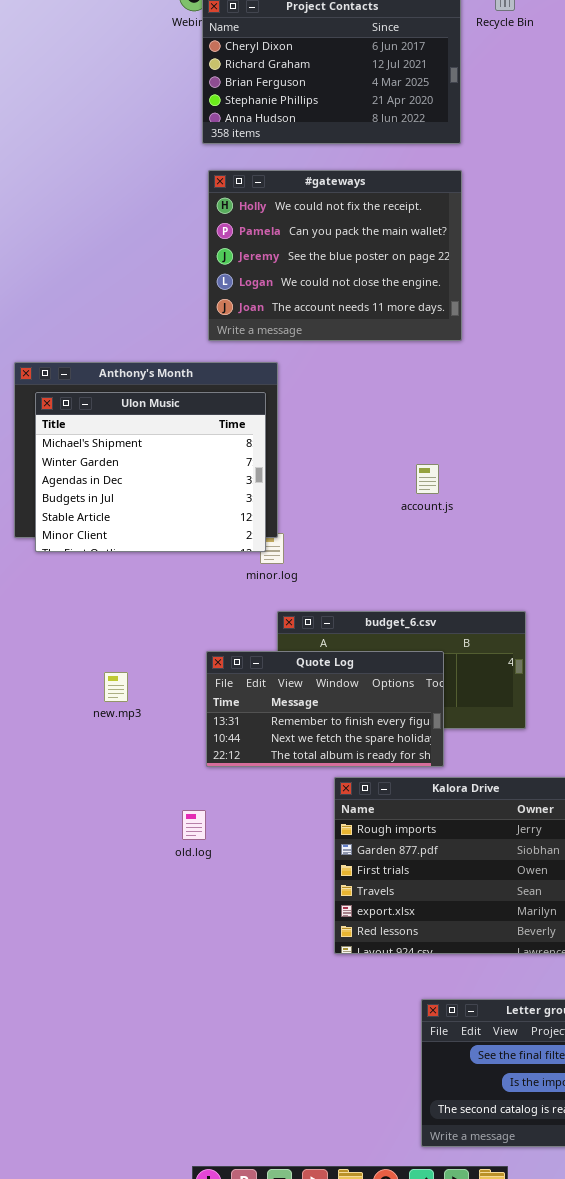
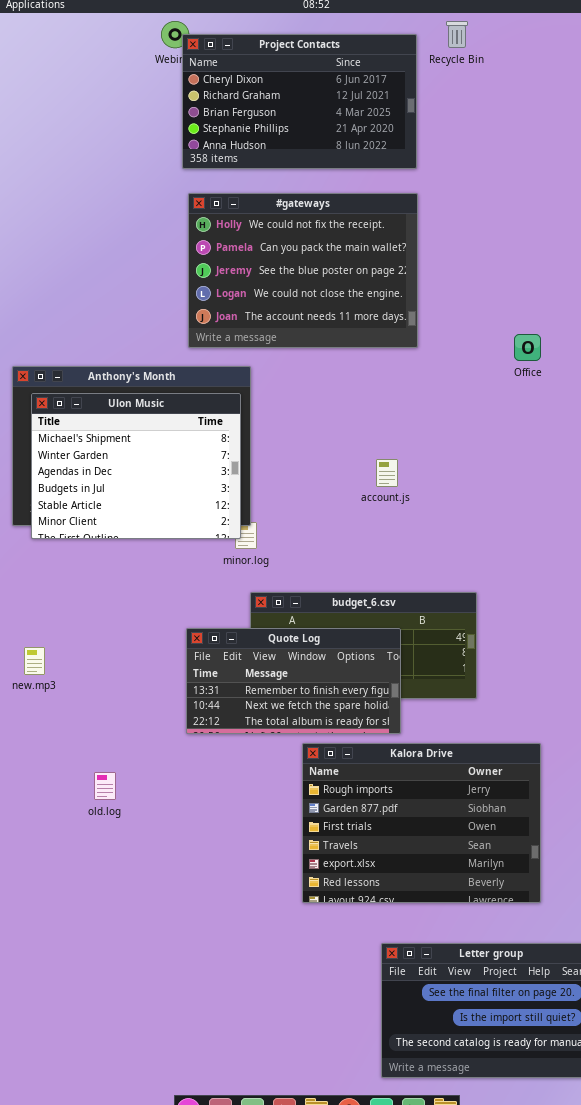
new.mp3: [104,672,128,702] -> [24,647,45,675], moved
old.log: [182,810,206,840] -> [94,772,116,800], moved

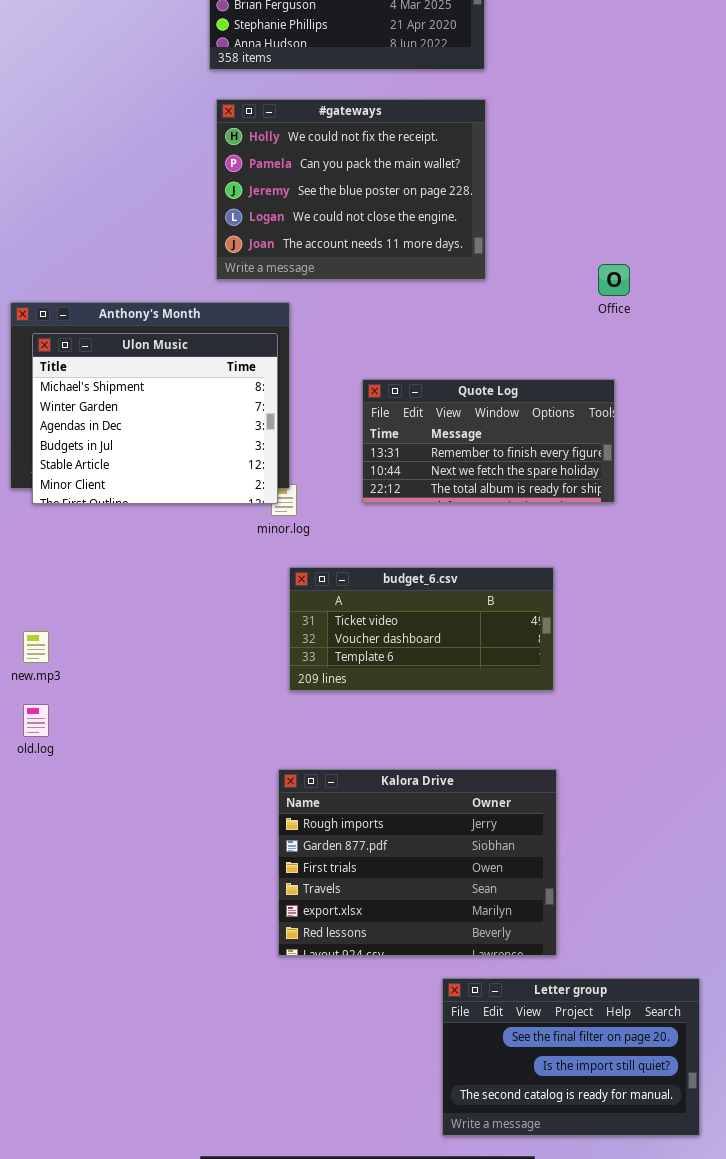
Quote Log: [186,628,401,734] -> [362,379,615,503], moved
Kalora Drive: [302,743,541,903] -> [278,769,557,956], moved
old.log: [94,772,116,800] -> [23,704,49,737], moved

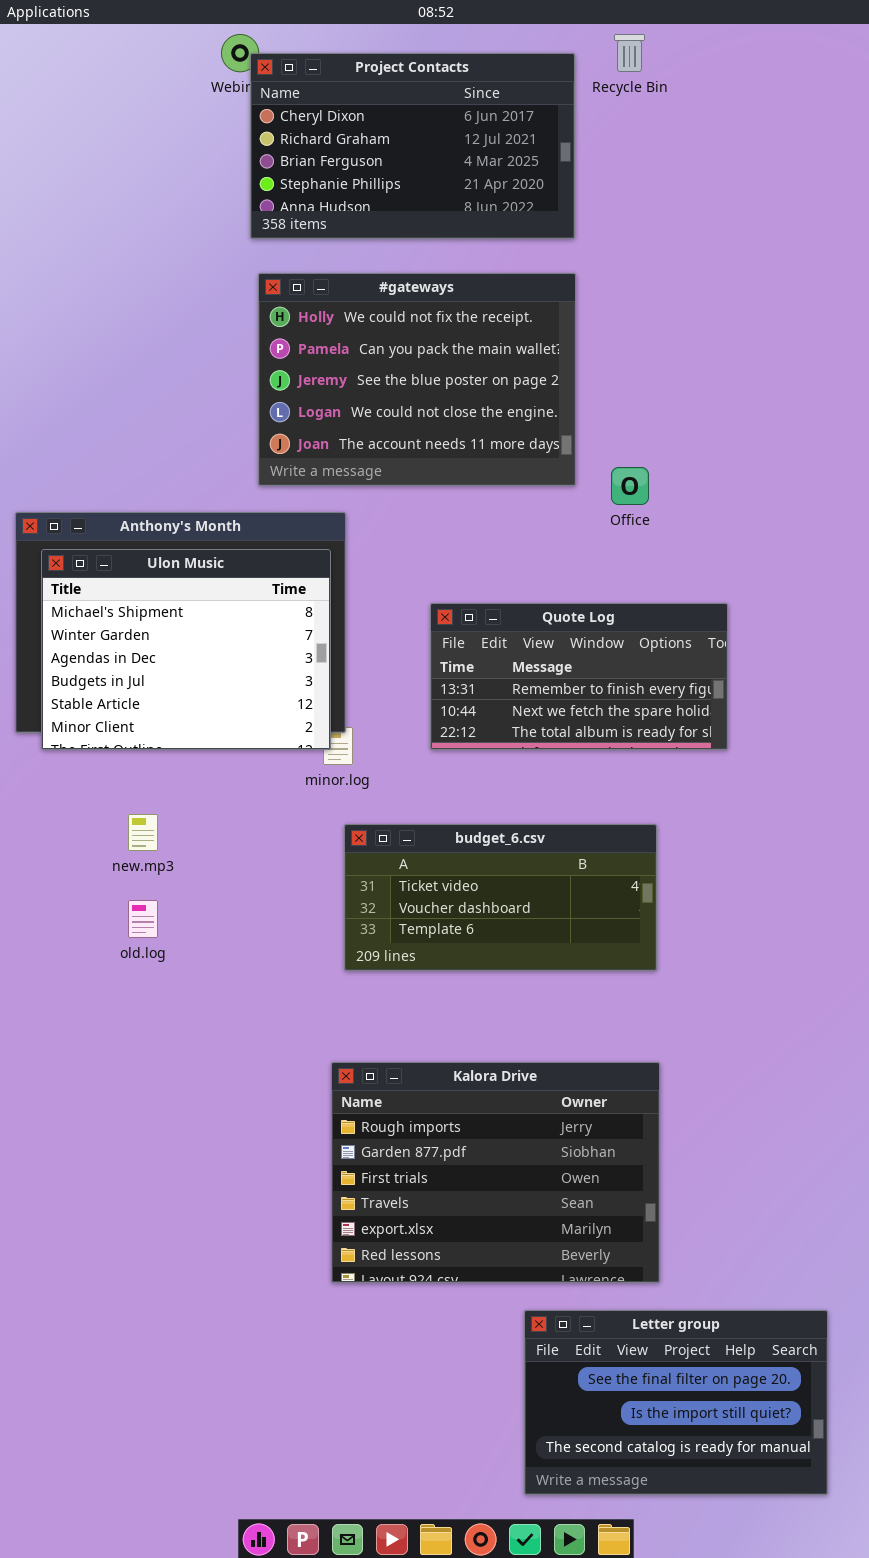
Office: [598,264,630,296] -> [611,467,649,505], moved
new.mp3: [23,631,49,663] -> [128,814,158,851], moved
old.log: [23,704,49,737] -> [128,900,158,938], moved

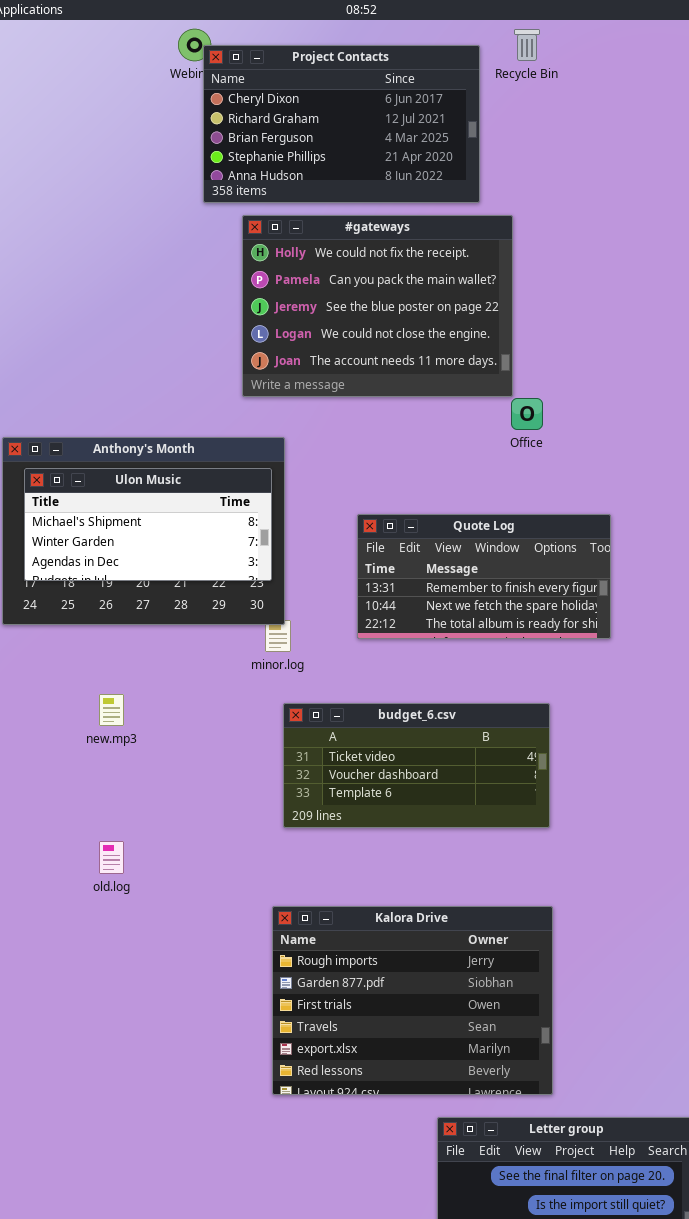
#gateways: [258,273,576,486] -> [242,215,513,397], moved
Ulon Music: [41,549,331,750] -> [24,468,272,581], resized
old.log: [128,900,158,938] -> [99,841,124,874], moved

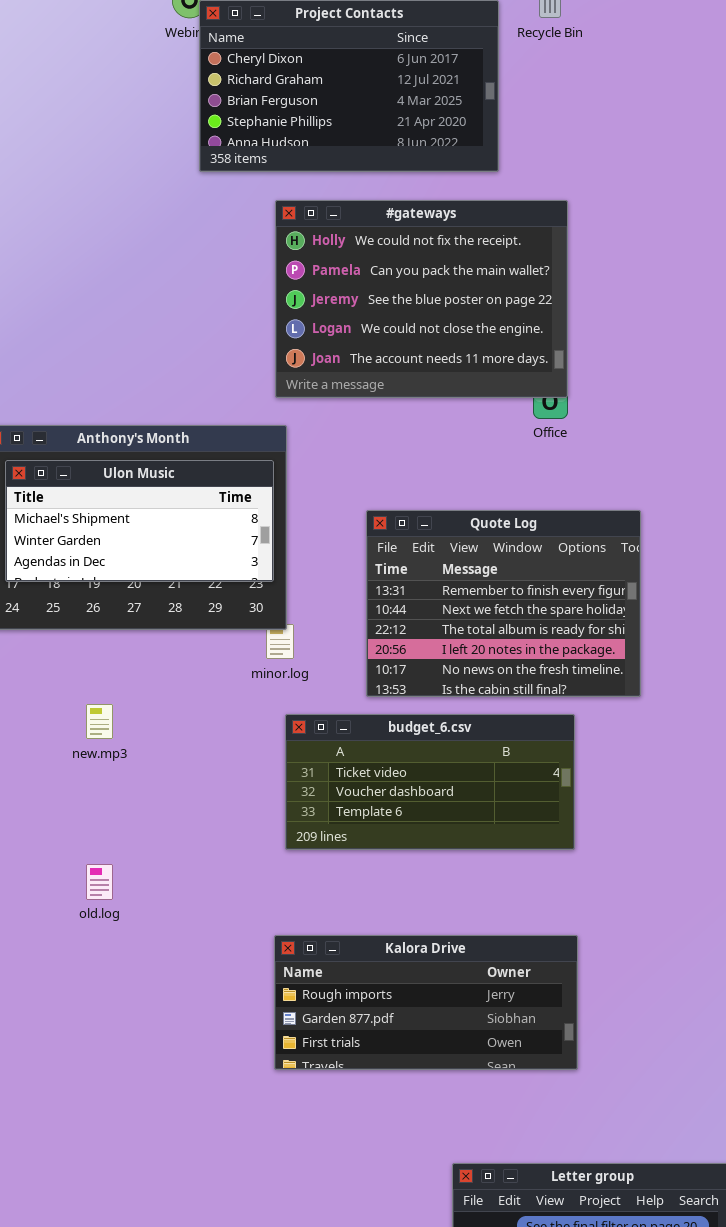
#gateways: [242,215,513,397] -> [275,200,568,398], moved
Quote Log: [357,514,611,639] -> [366,510,641,697], resized
Kalora Drive: [272,906,553,1095] -> [274,935,578,1070], resized

